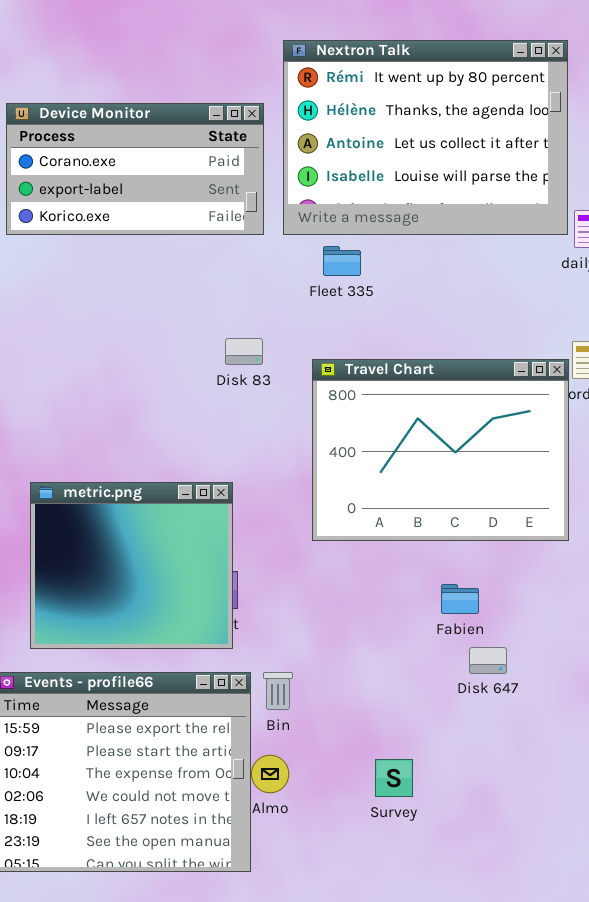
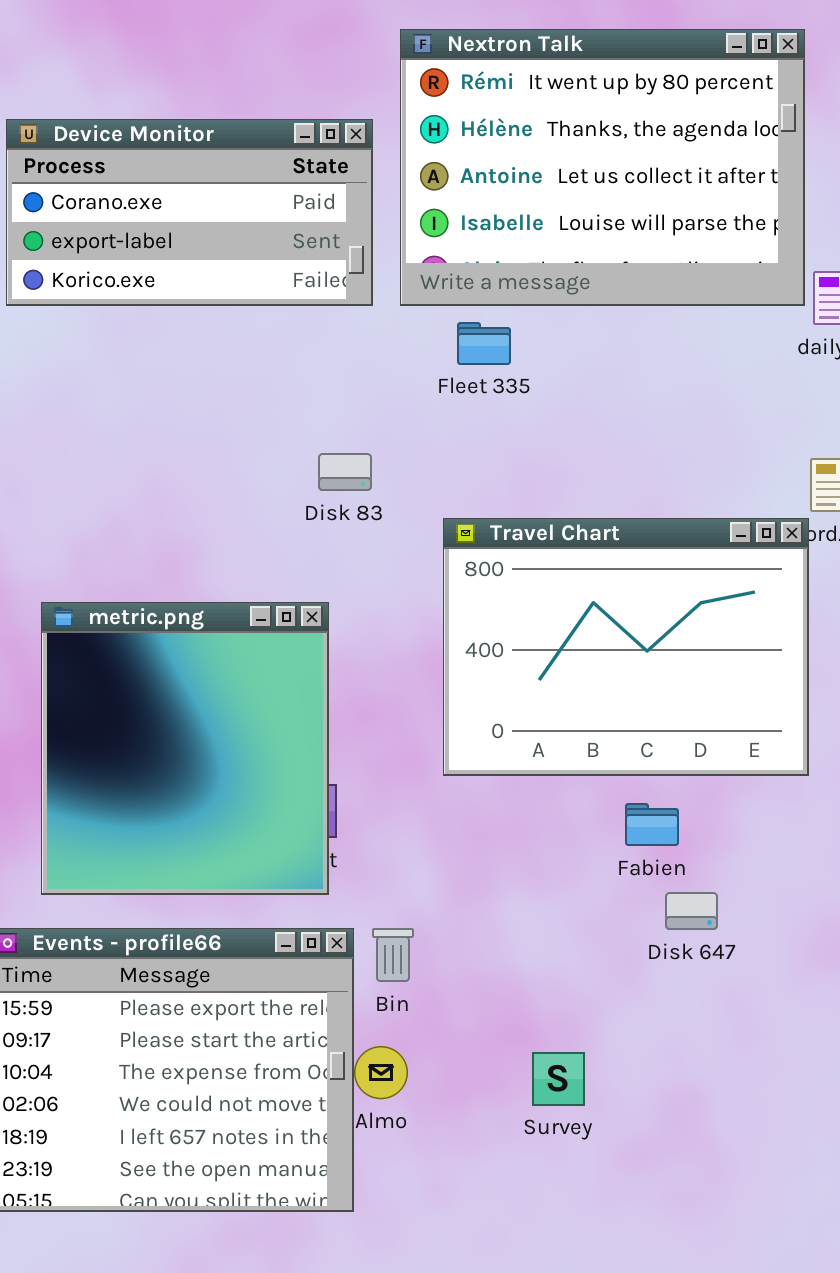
Travel Chart: [312,359,569,541] -> [443,518,809,776], moved
metric.png: [30,482,233,649] -> [41,602,329,895], resized

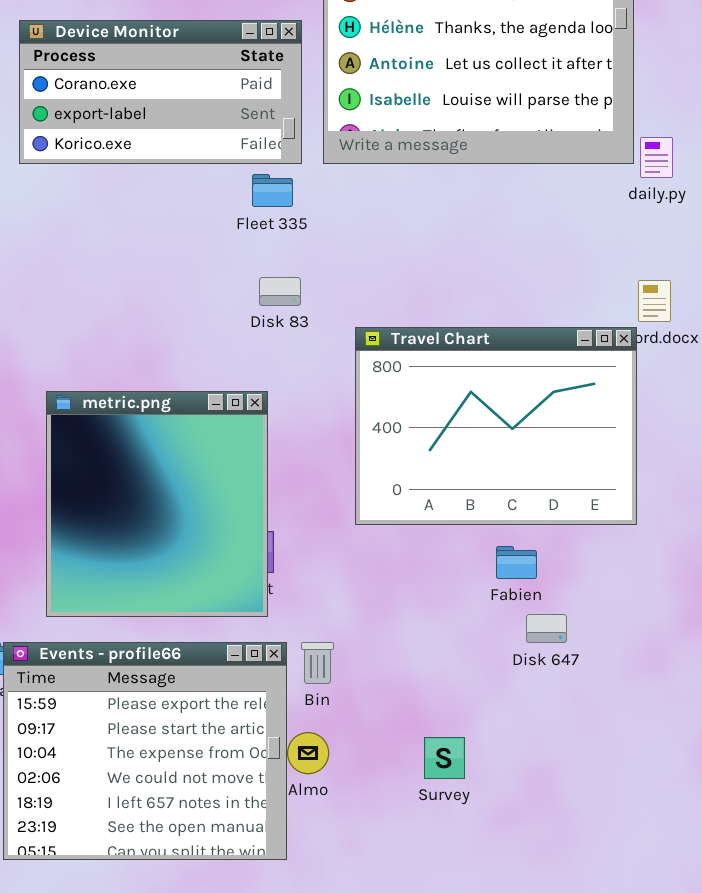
Fleet 335: [457,322,511,365] -> [252,174,293,207], moved

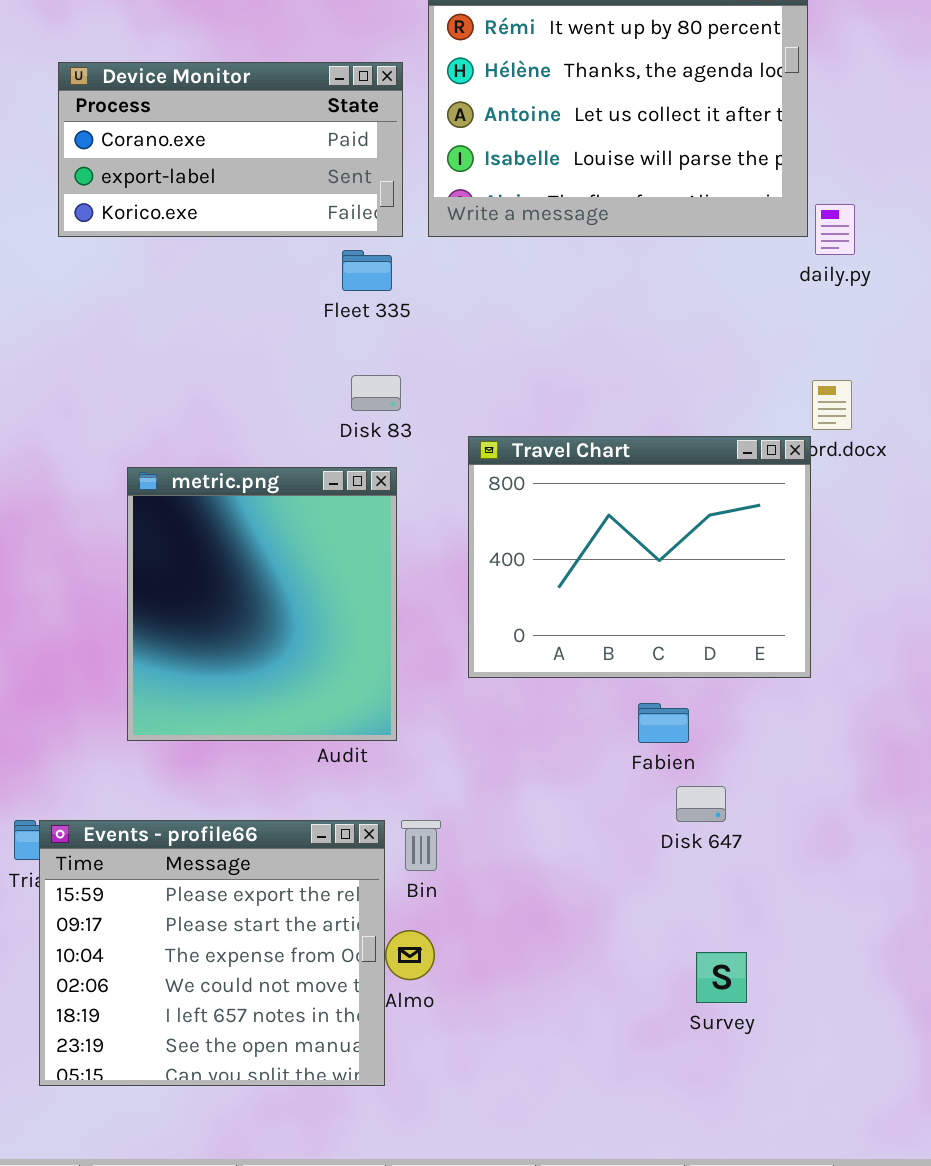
metric.png: [46,391,268,617] -> [127,467,397,741], moved
Survey: [424,737,465,779] -> [696,952,747,1003], moved

